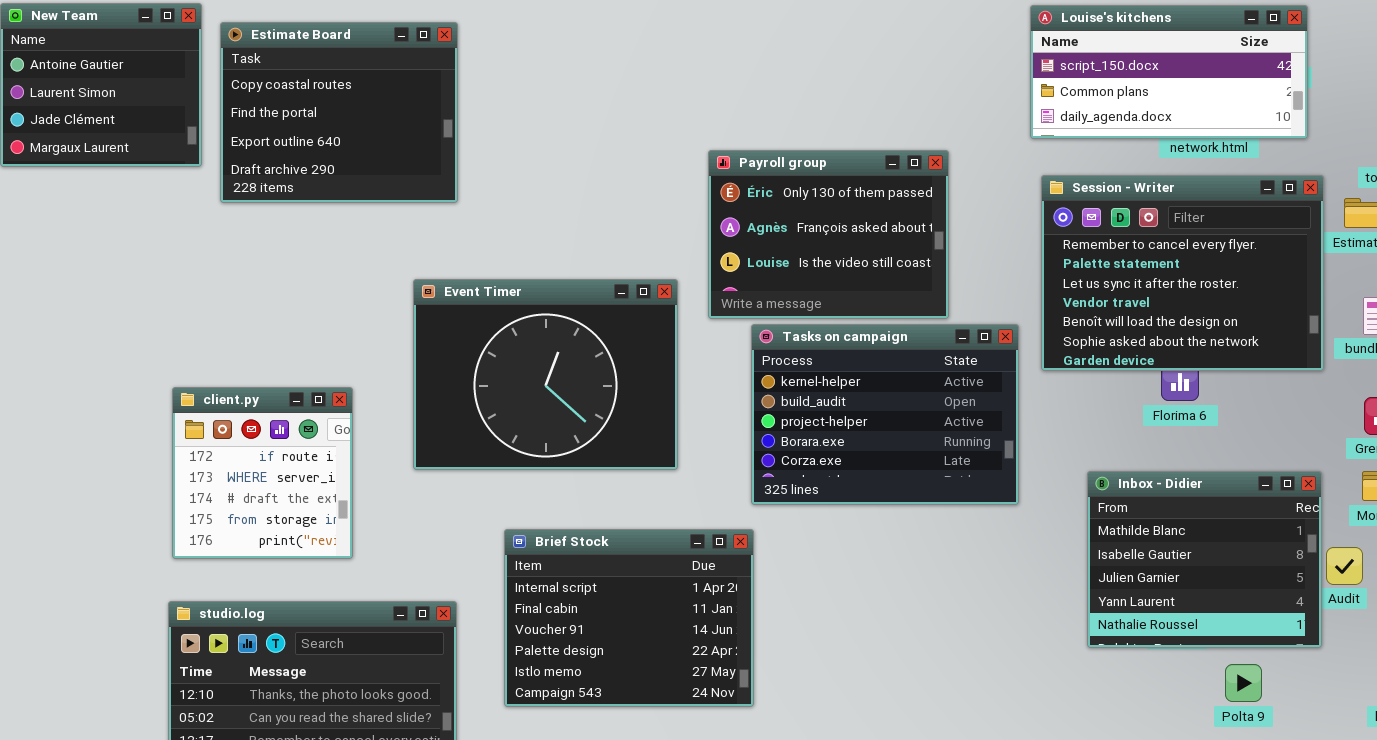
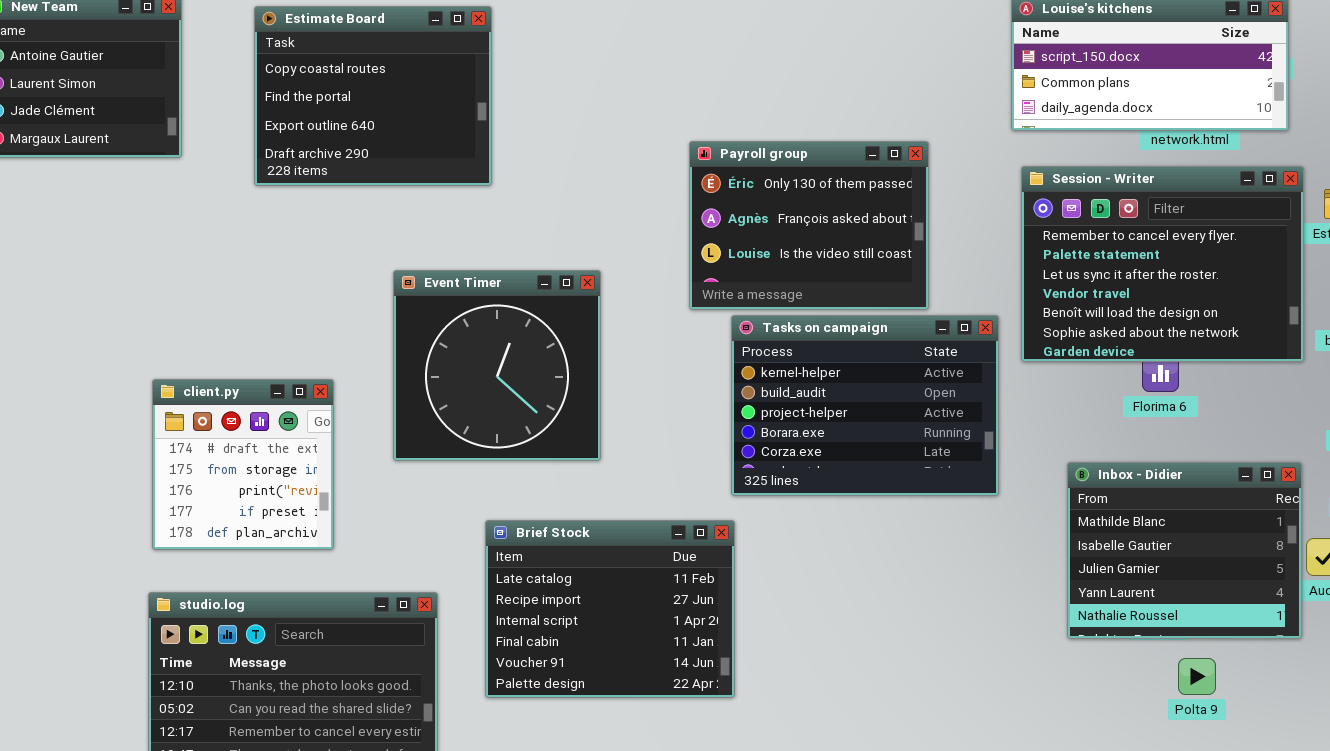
Estimate Board: [220,22,458,203] -> [254,6,492,186], moved
Event Timer: [413,279,678,470] -> [393,270,601,461], resized
client.py: [172,387,353,559] -> [152,379,334,550], scrolled down 2 rows
Brief Stock: [504,529,754,707] -> [485,520,735,698], scrolled up 2 rows
Polta 9: [1225,664,1262,702] -> [1178,658,1216,695], moved

